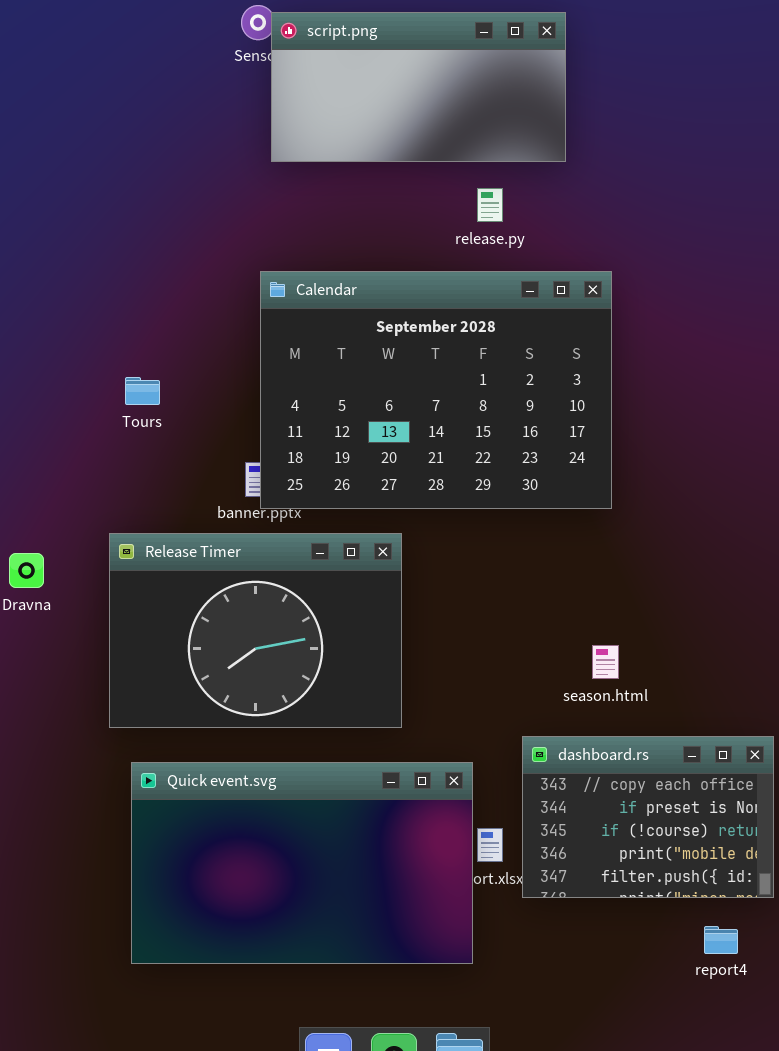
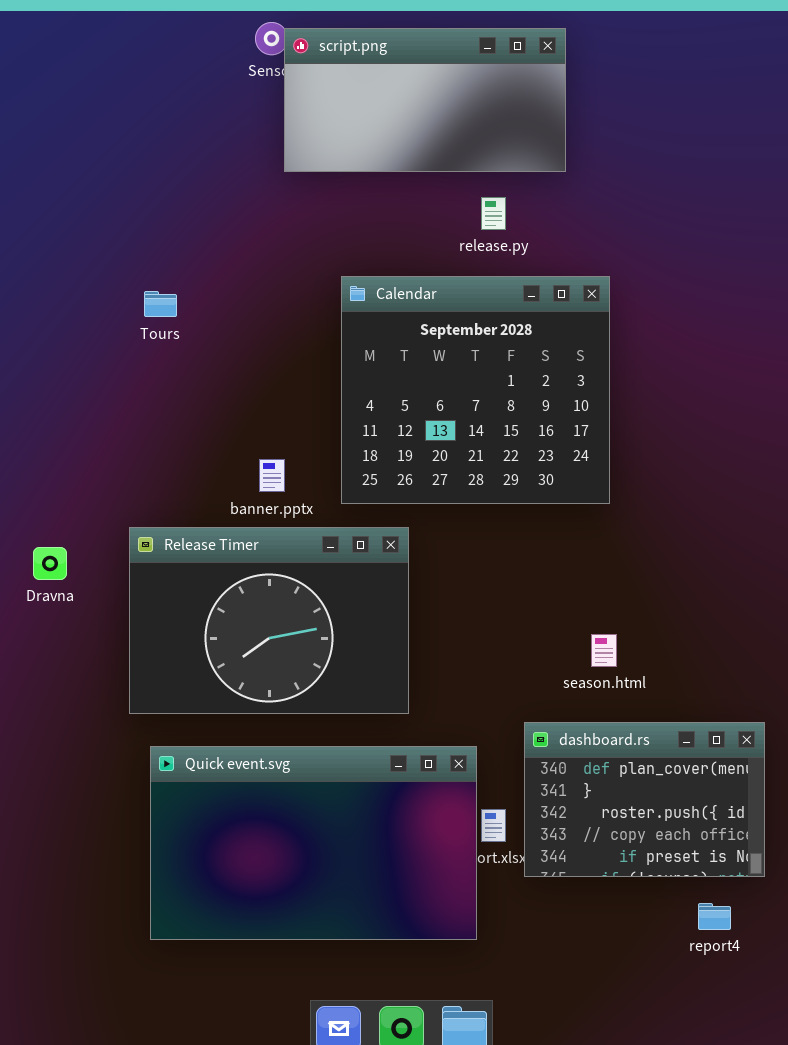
Calendar: [260,271,612,509] -> [341,276,610,504], resized
Tours: [125,377,160,405] -> [144,291,177,317], moved
dashboard.rs: [522,736,774,898] -> [524,722,765,877], scrolled up 3 rows

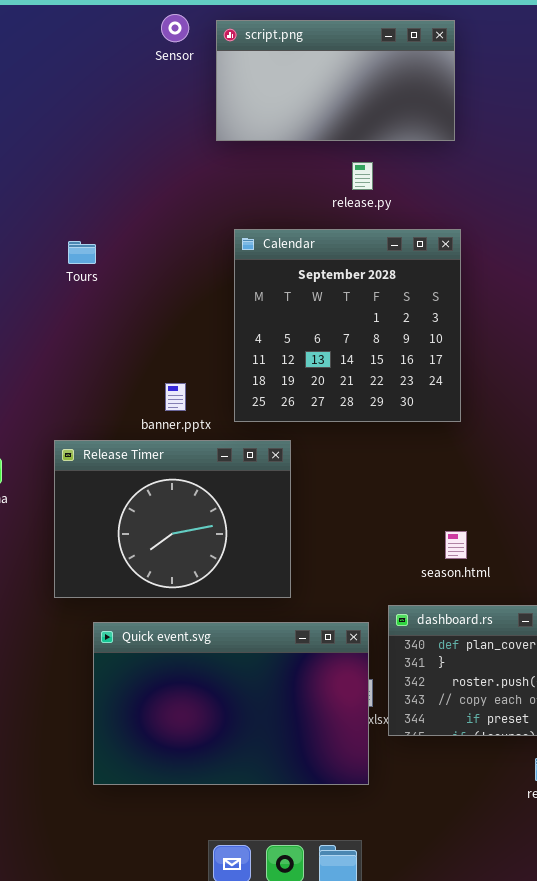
script.png: [284,28,566,172] -> [216,20,455,141], moved
Quick event.svg: [150,746,477,940] -> [93,622,369,785], moved

